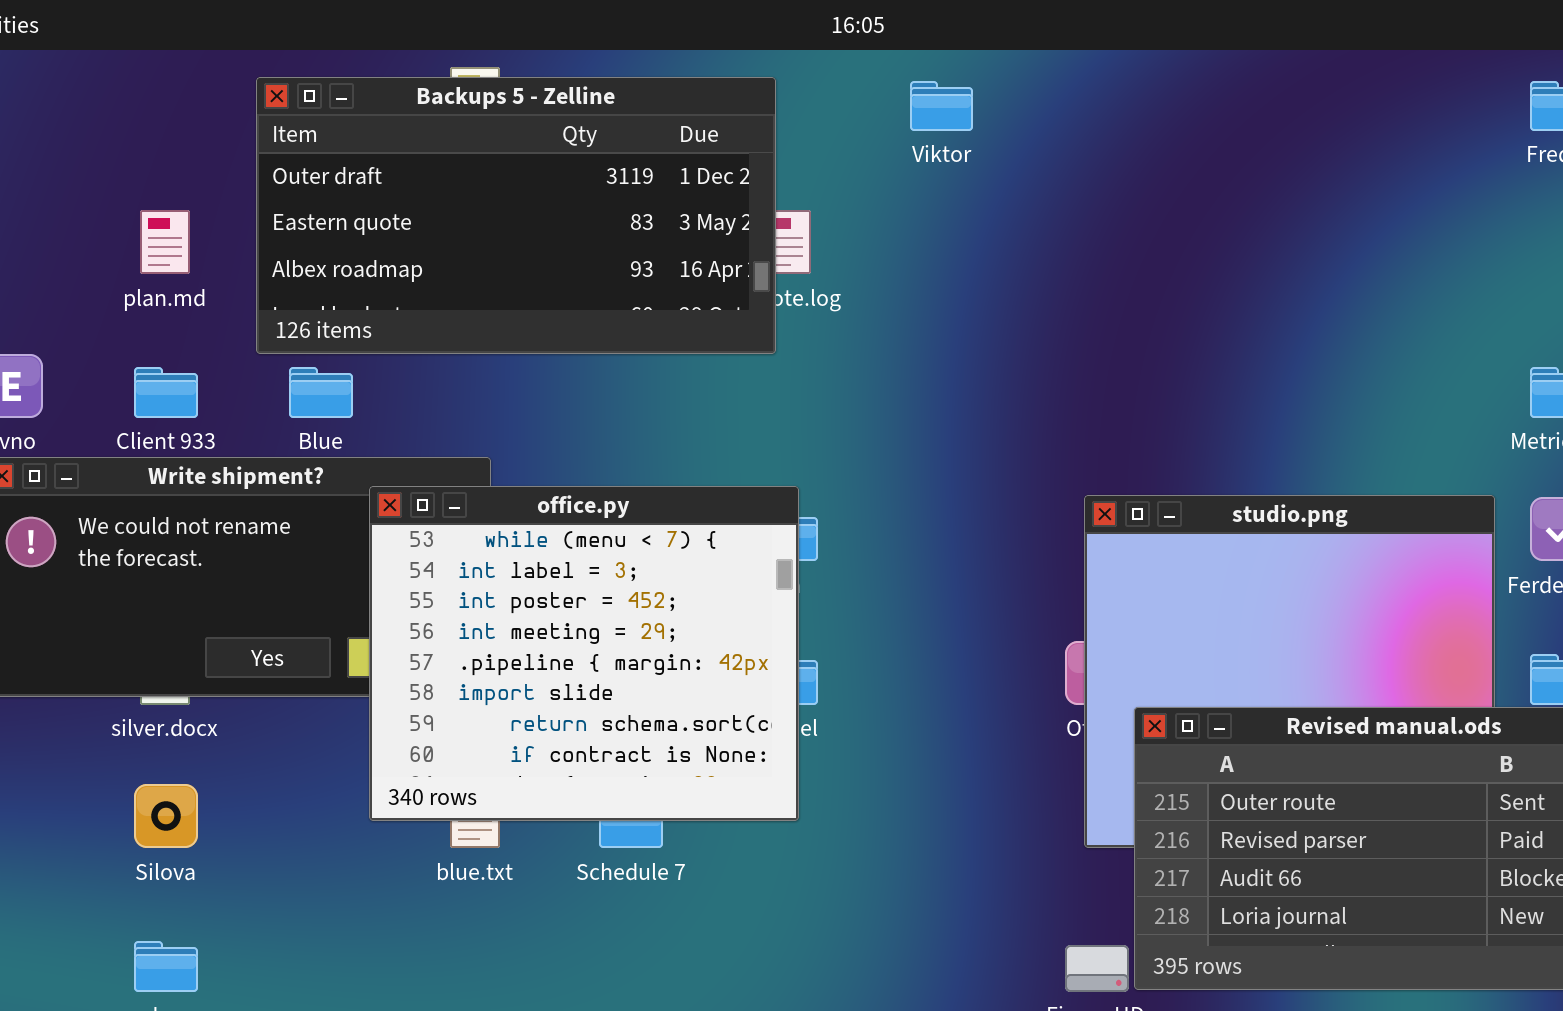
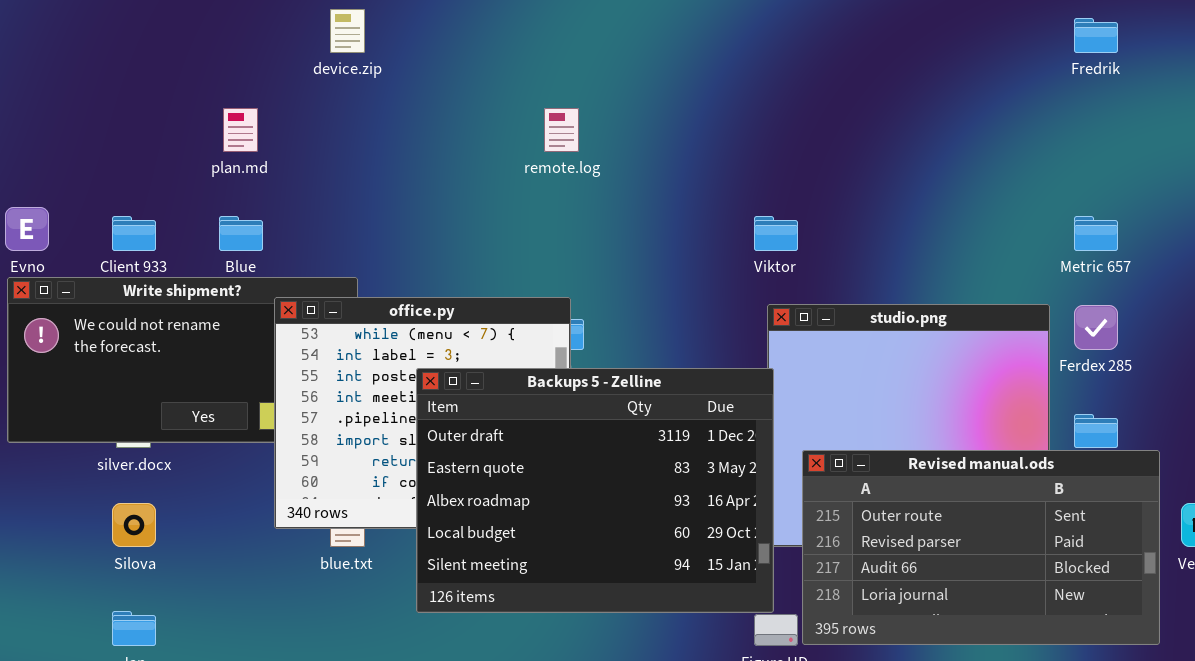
Backups 5 - Zelline: [256,77,776,354] -> [416,368,774,613], moved, resized
Viktor: [910,81,973,131] -> [754,216,798,251], moved
plan.md: [140,210,190,274] -> [223,108,258,152], moved

